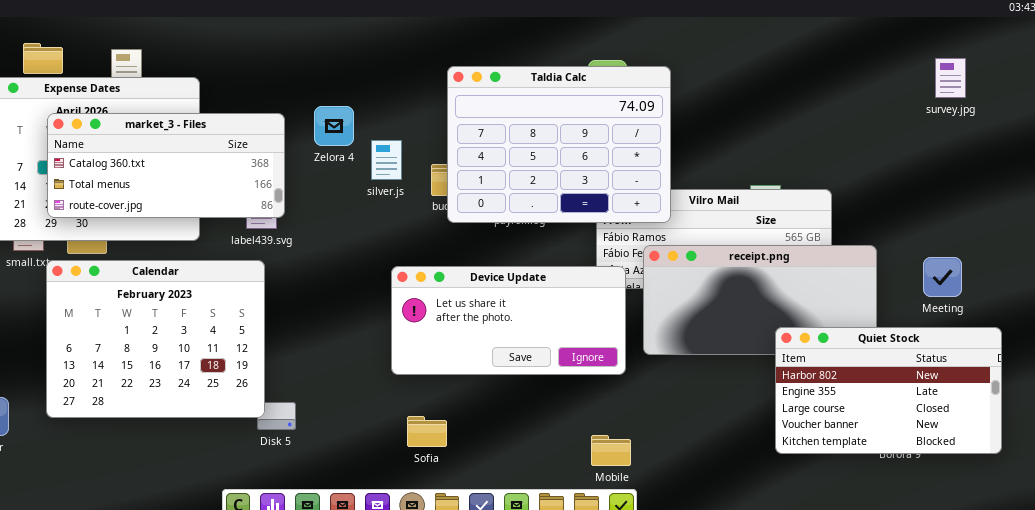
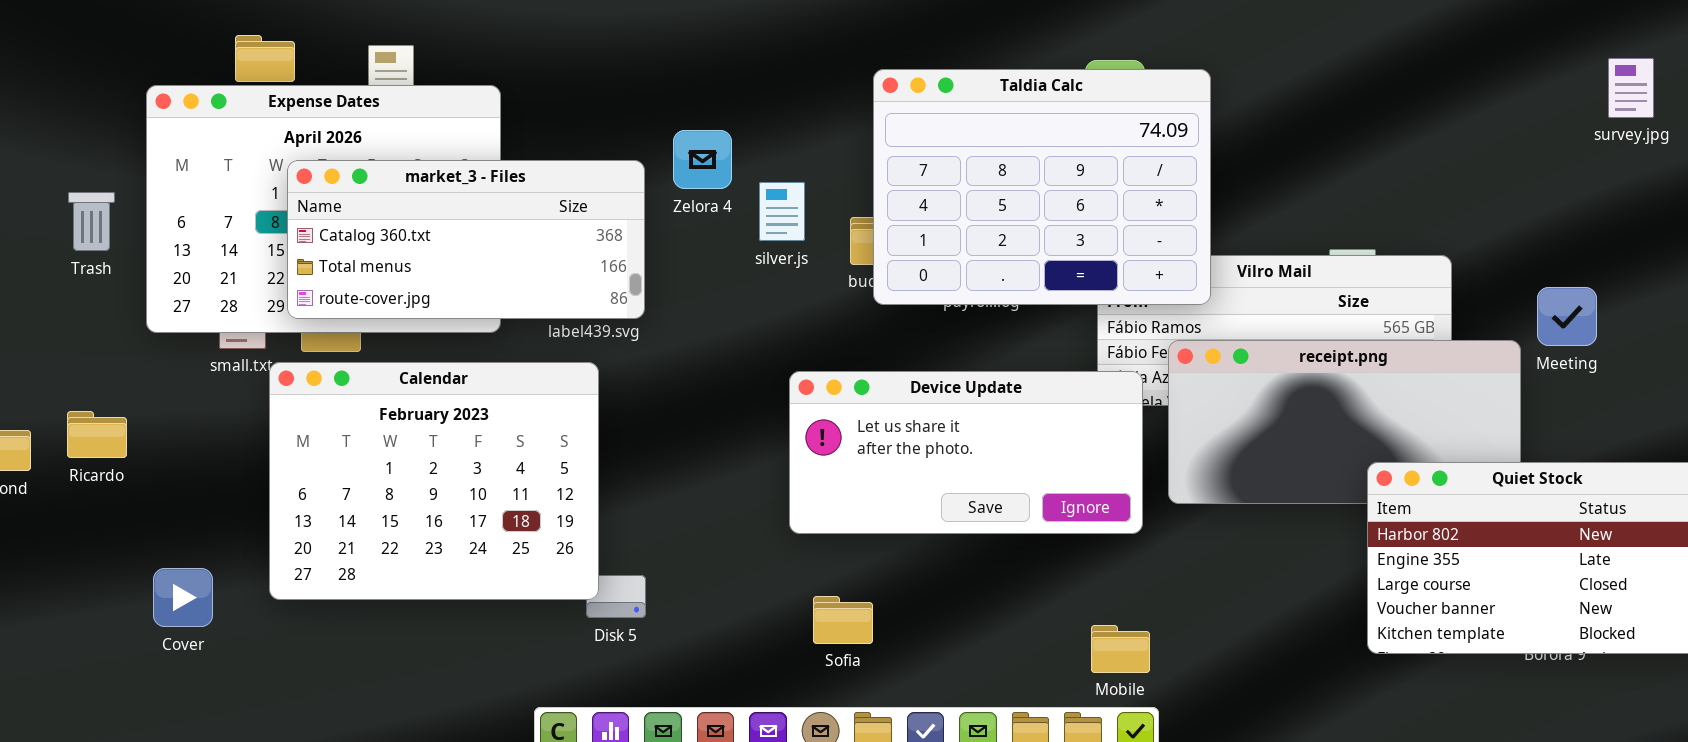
market_3 - Files: [47,113,285,218] -> [287,160,645,319], moved
Meeting: [923,257,962,297] -> [1537,287,1597,346], moved

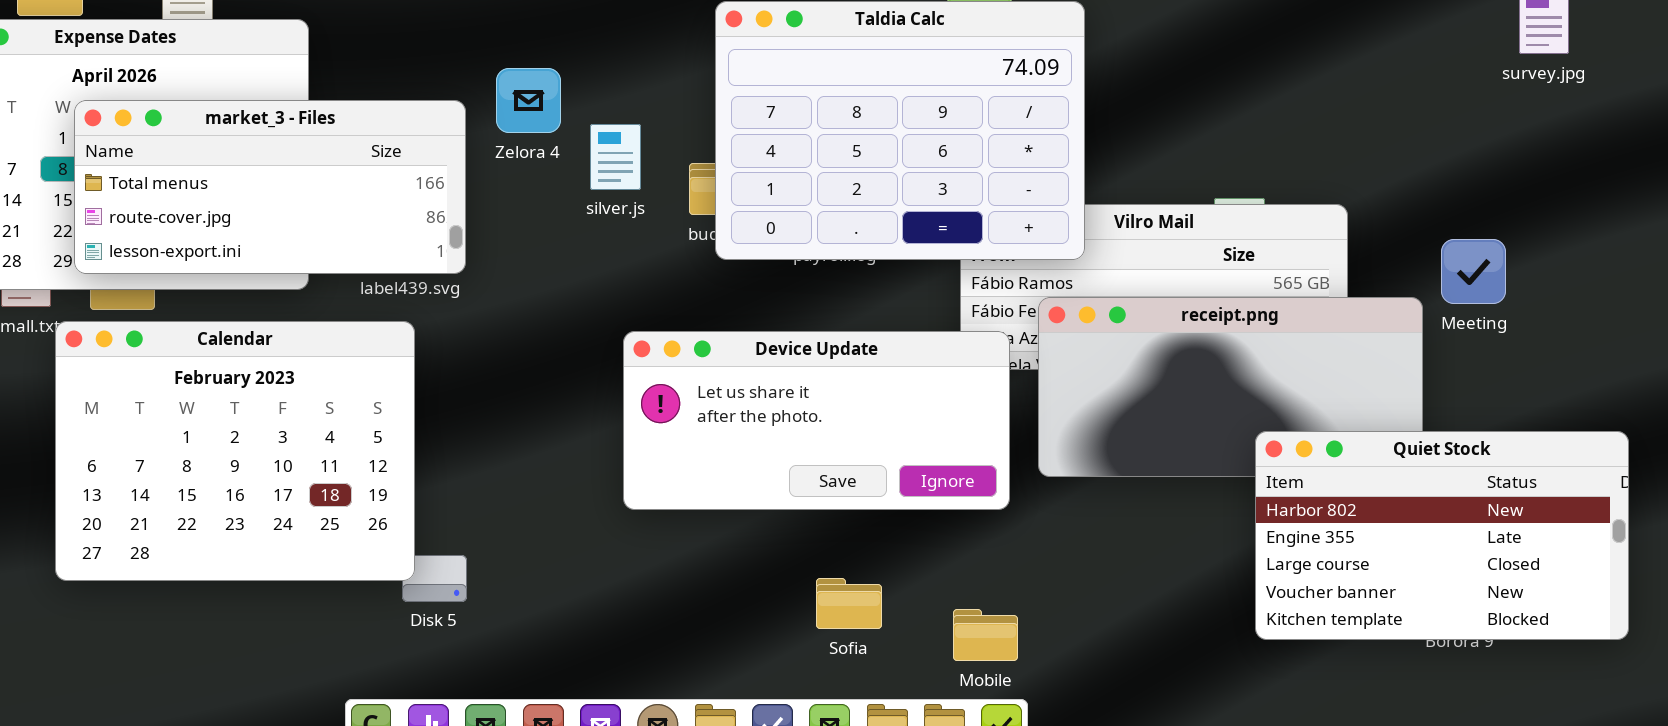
market_3 - Files: [287,160,645,319] -> [74,100,466,274], scrolled down 1 row
Sofia: [813,596,873,644] -> [816,578,882,629], moved

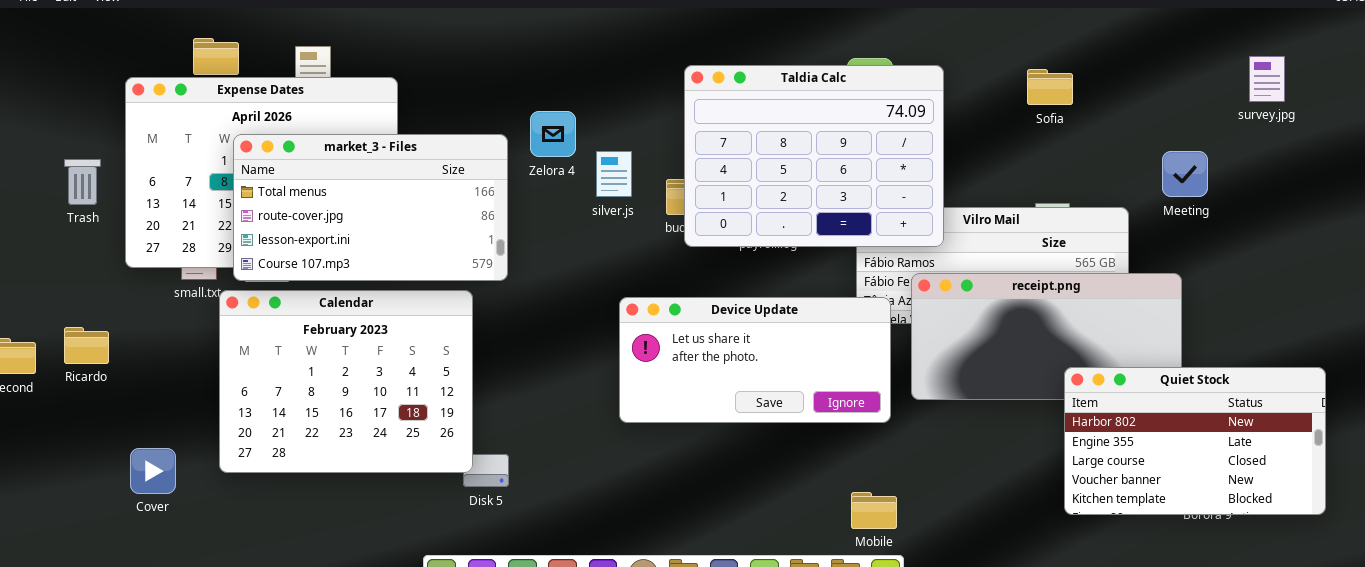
market_3 - Files: [74,100,466,274] -> [233,134,508,281], resized
Meeting: [1441,239,1506,304] -> [1162,151,1208,197], moved
Sofia: [816,578,882,629] -> [1027,69,1073,105], moved

